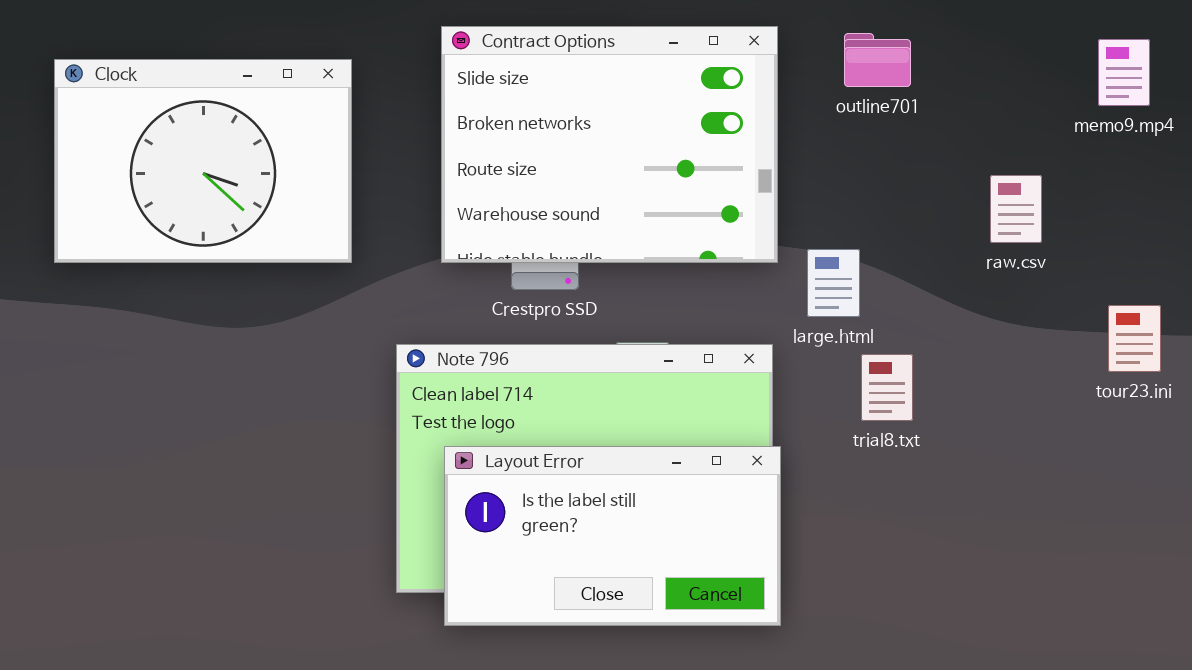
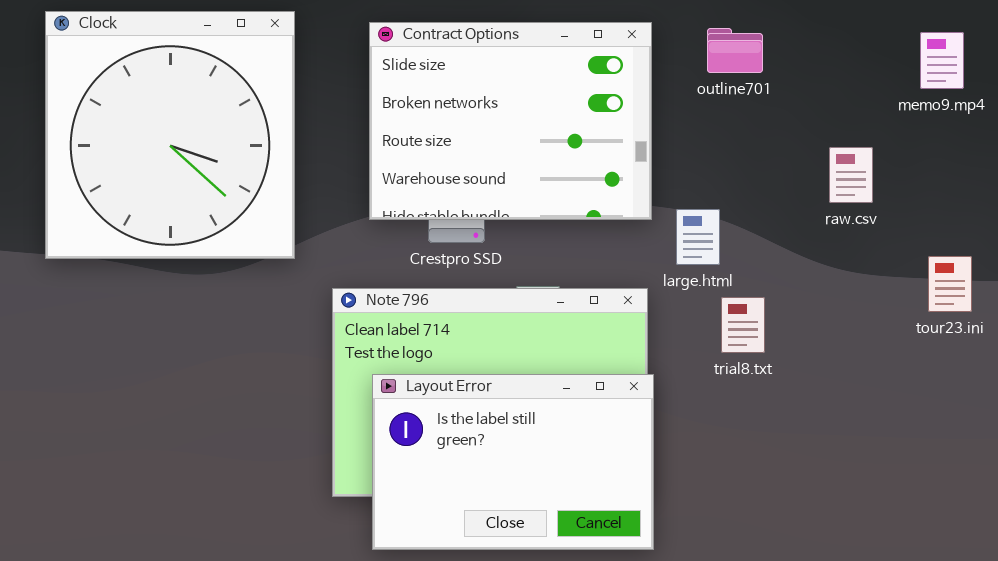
Clock: [54,59,352,263] -> [45,11,295,259], moved, resized
Layout Error: [444,446,781,626] -> [372,374,654,550], resized

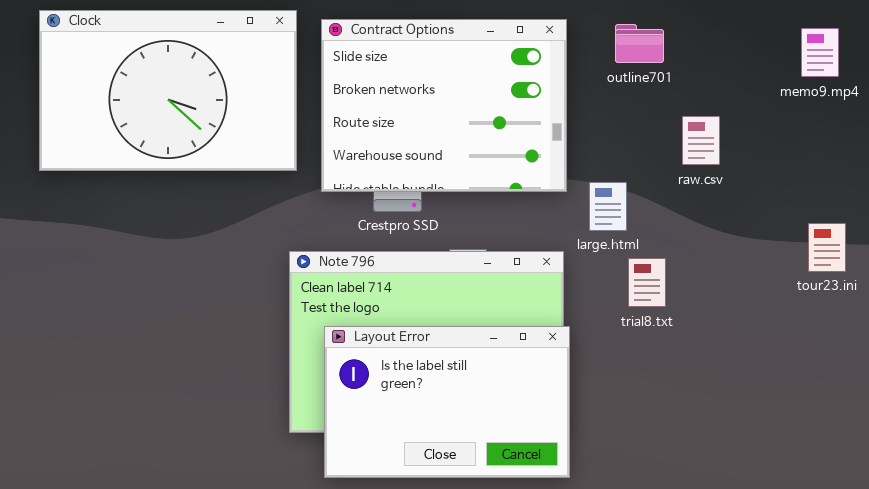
Clock: [45,11,295,259] -> [39,10,297,171], resized
raw.csv: [829,147,873,203] -> [682,116,720,165], moved

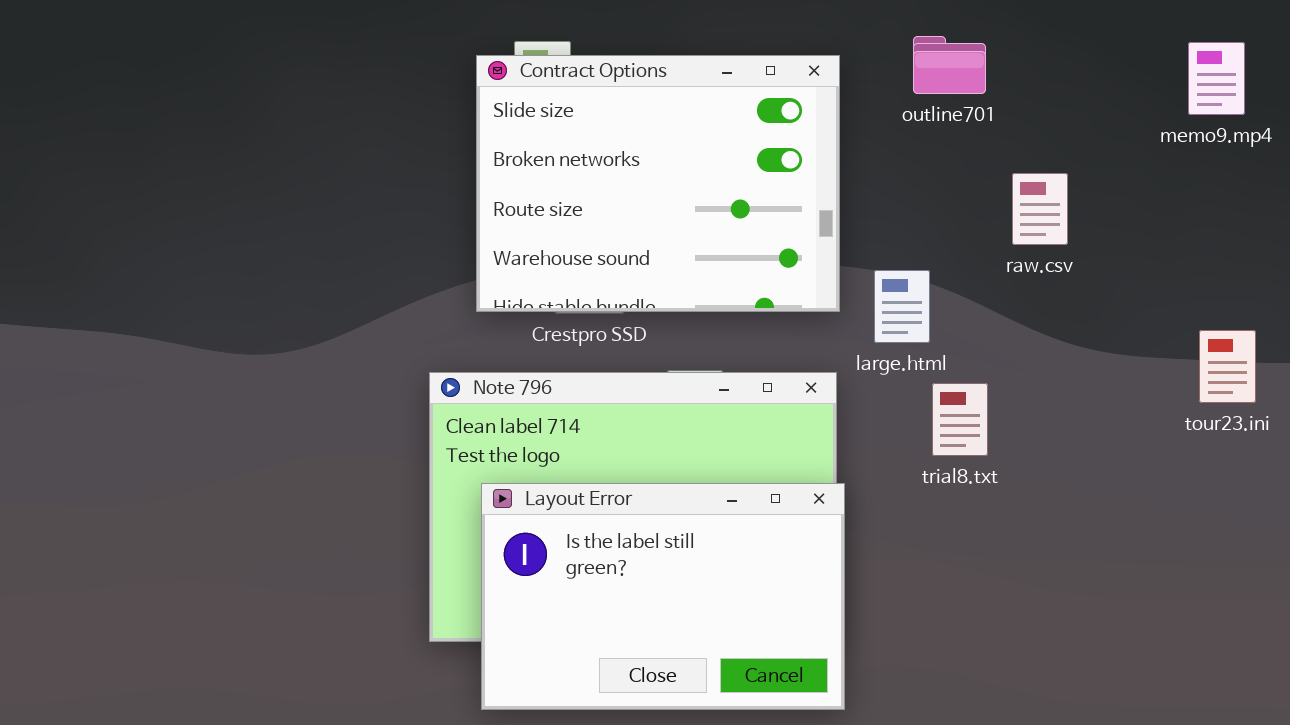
Clock: [39,10,297,171] -> none, closed
Contract Options: [321,19,567,192] -> [476,55,840,312], moved

